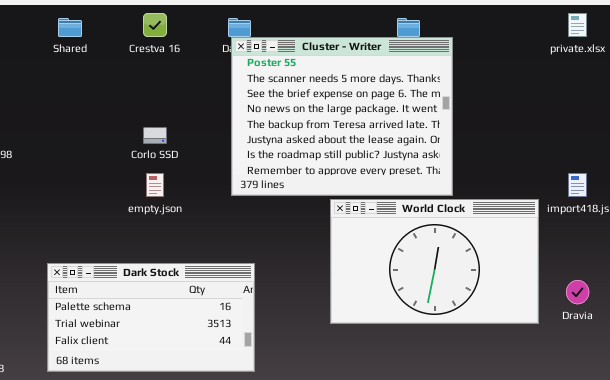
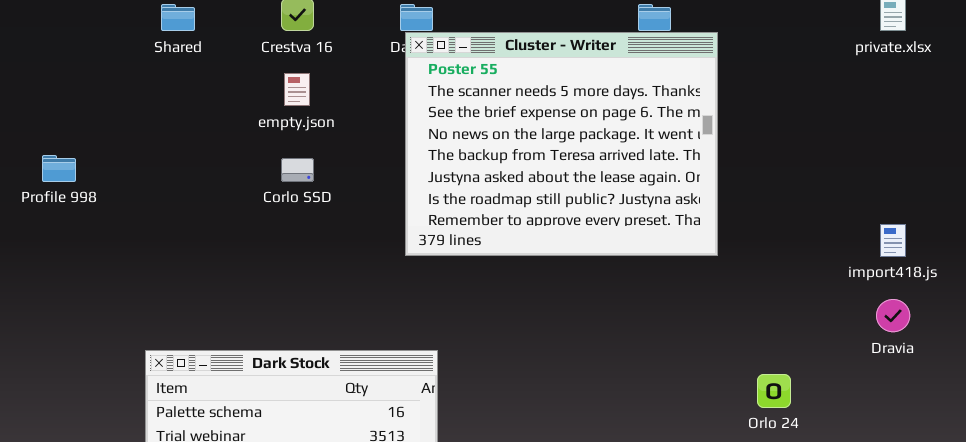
empty.json: [146,173,164,197] -> [284,73,310,106], moved
World Clock: [330,199,539,324] -> none, closed
Dravia: [566,280,589,304] -> [876,299,910,332], moved

